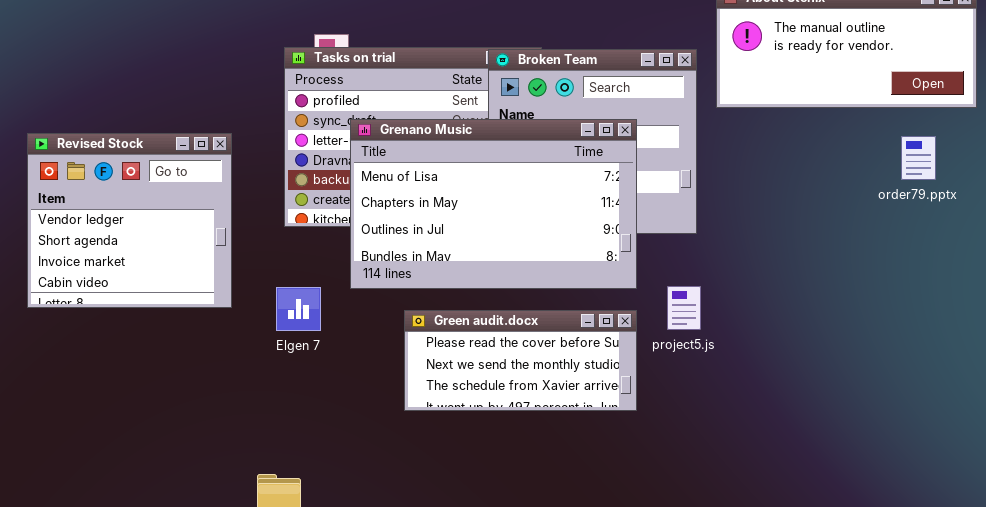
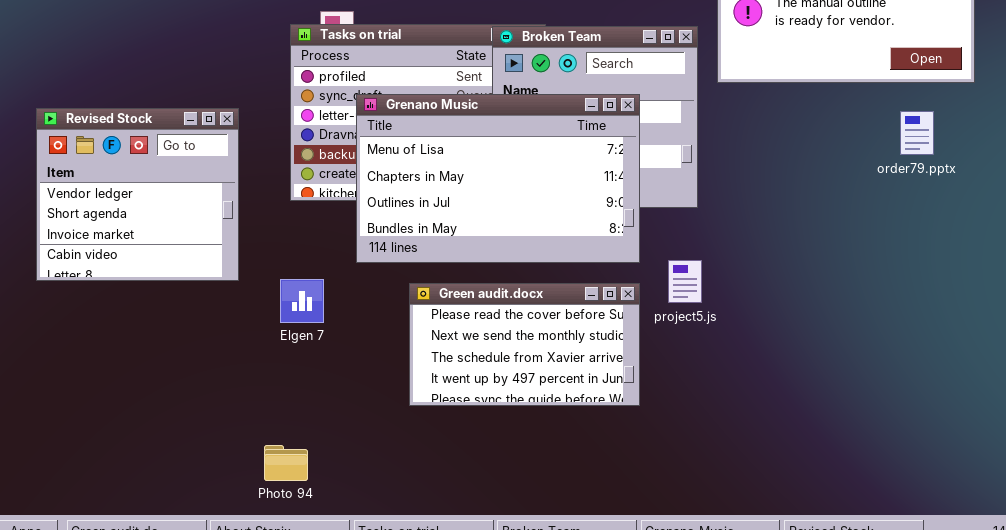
Elgen 7: [276,287,321,331] -> [280,279,324,323], moved
Green audit.docx: [404,310,637,411] -> [409,283,640,406], resized

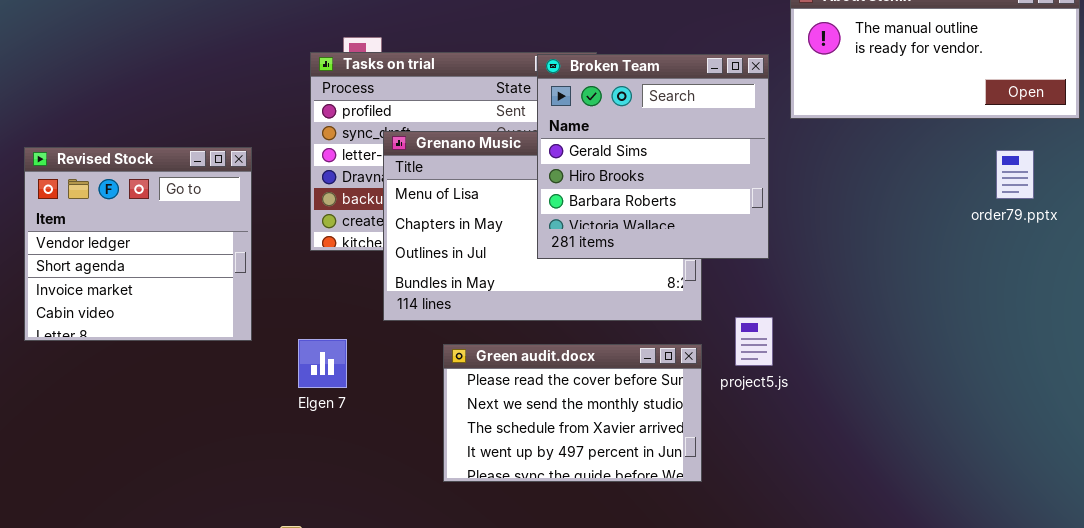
Broken Team: [492,26,698,208] -> [537,54,769,259], raised

